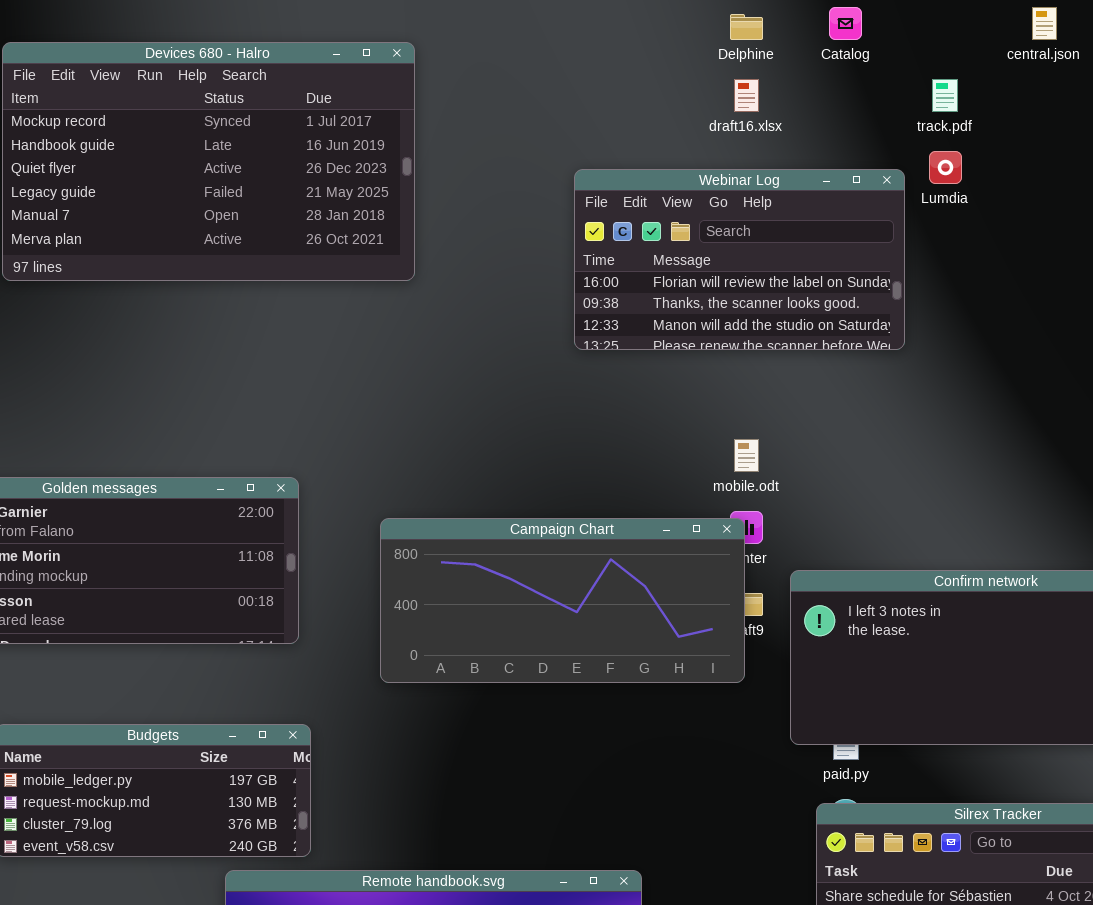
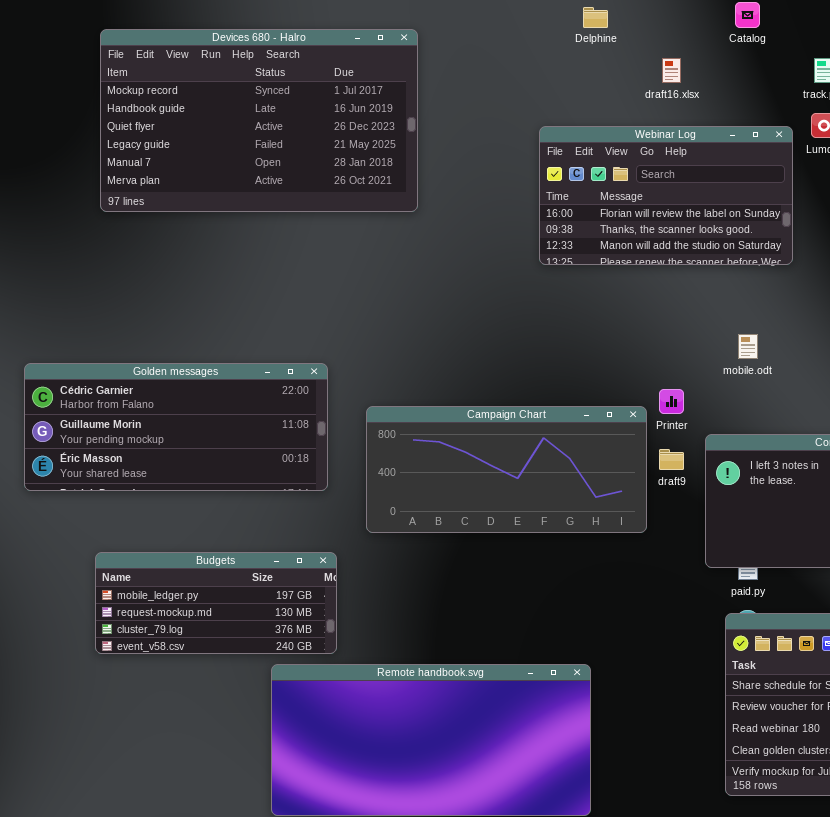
Delphine: [730,14,763,40] -> [583,7,608,28], moved
mobile.odt: [734,439,759,472] -> [738,334,758,359], moved
Campaign Chart: [380,518,745,683] -> [366,406,647,533], moved

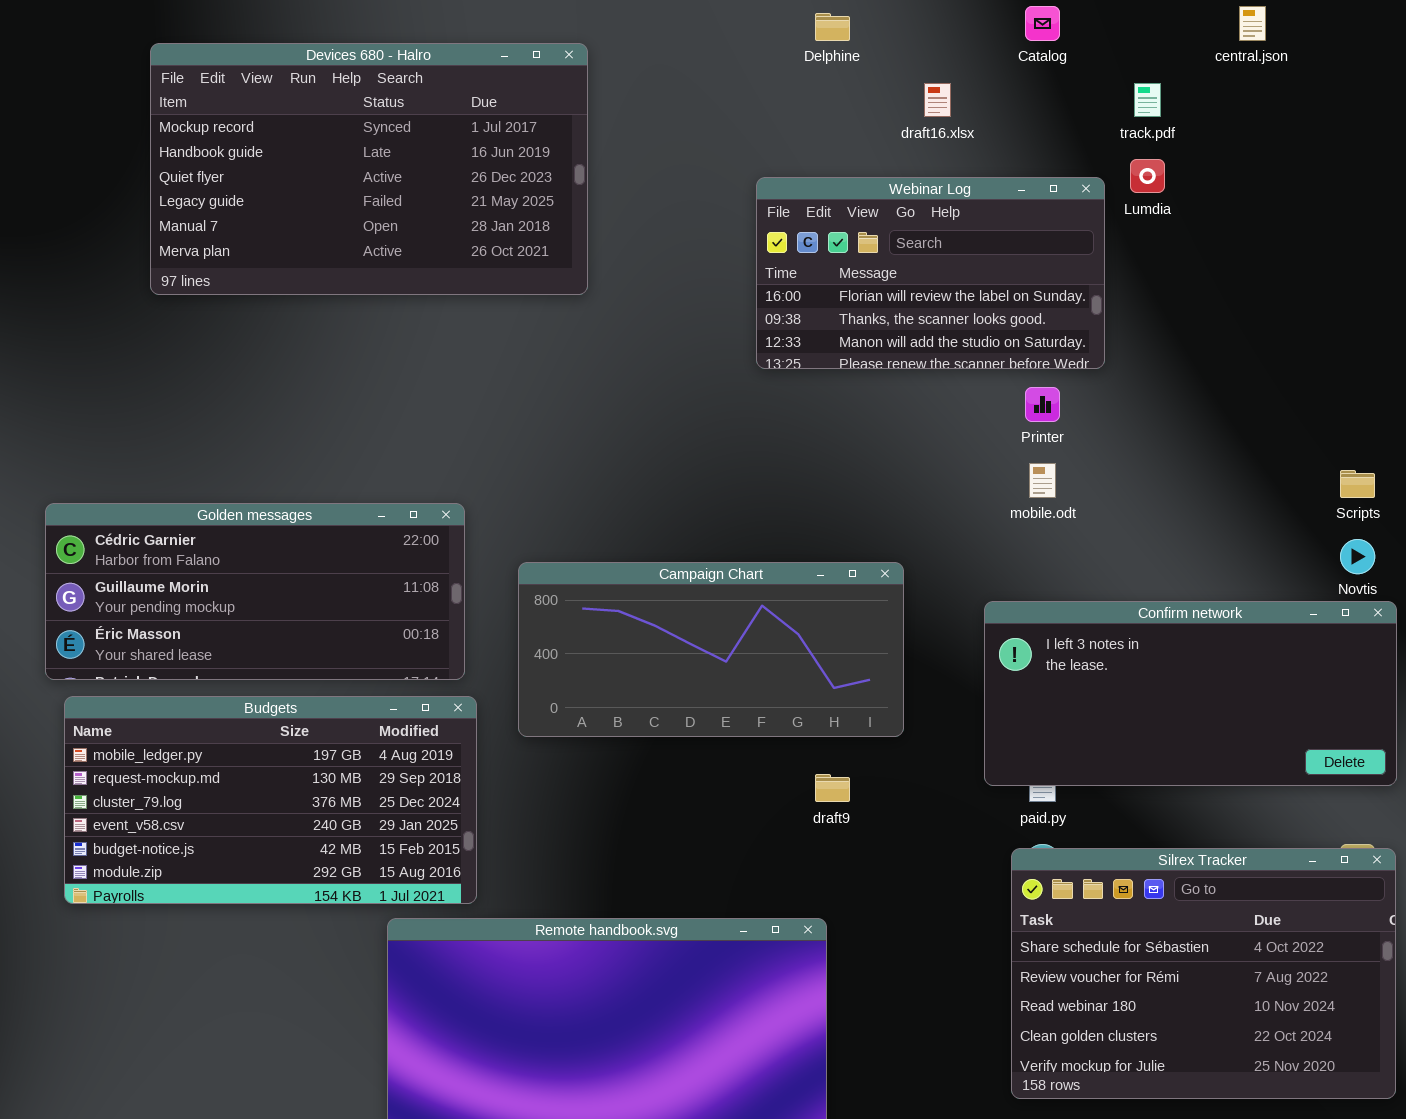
Printer: [659,389,684,414] -> [1025,387,1060,422], moved
draft9: [659,449,684,470] -> [815,774,850,802], moved
Budgets: [95,552,337,654] -> [64,696,477,904], resized

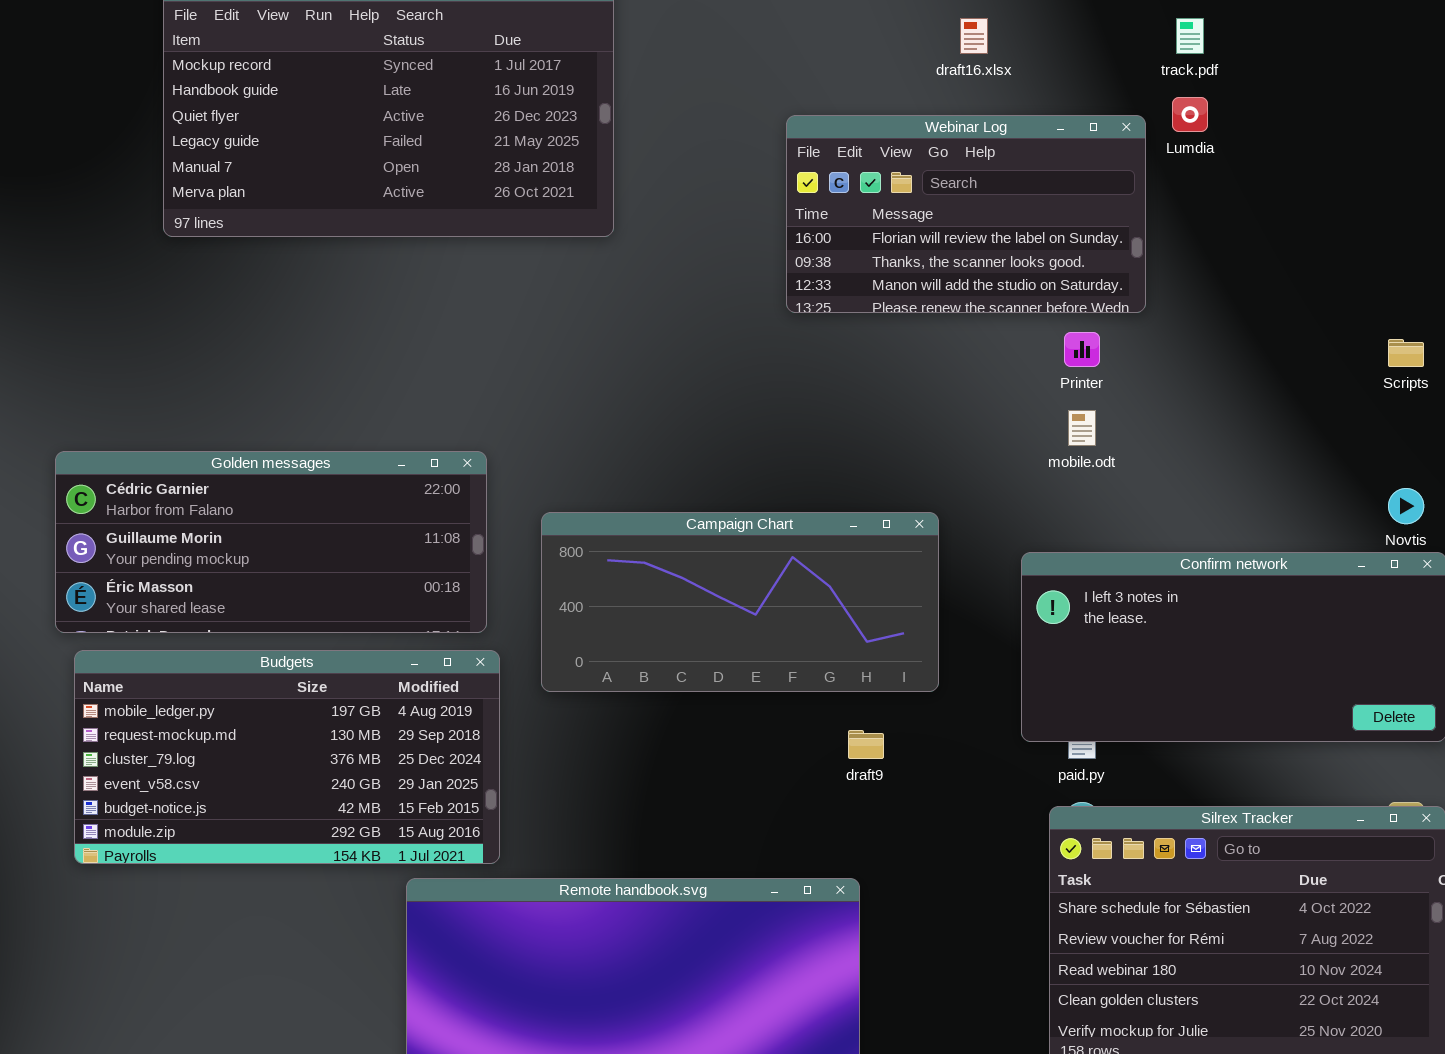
Scripts: [1340,470,1375,498] -> [1388,339,1424,367], moved

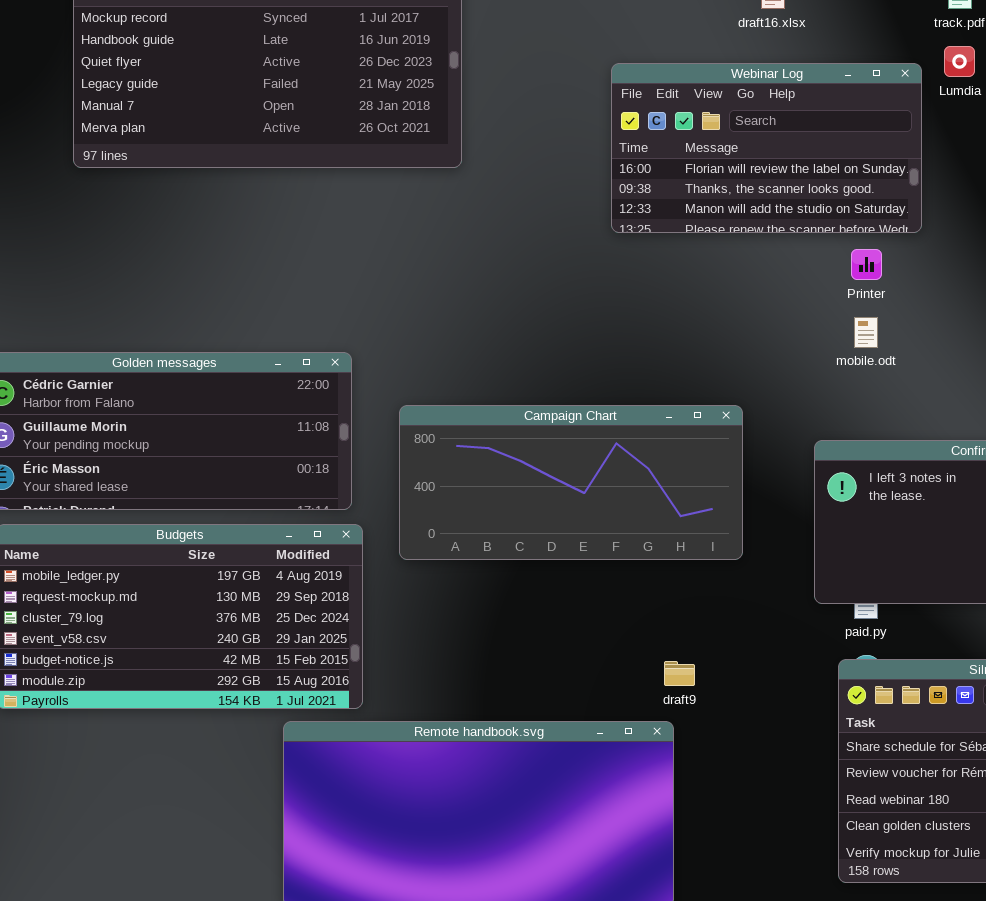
draft9: [848,730,884,759] -> [664,661,695,686], moved

